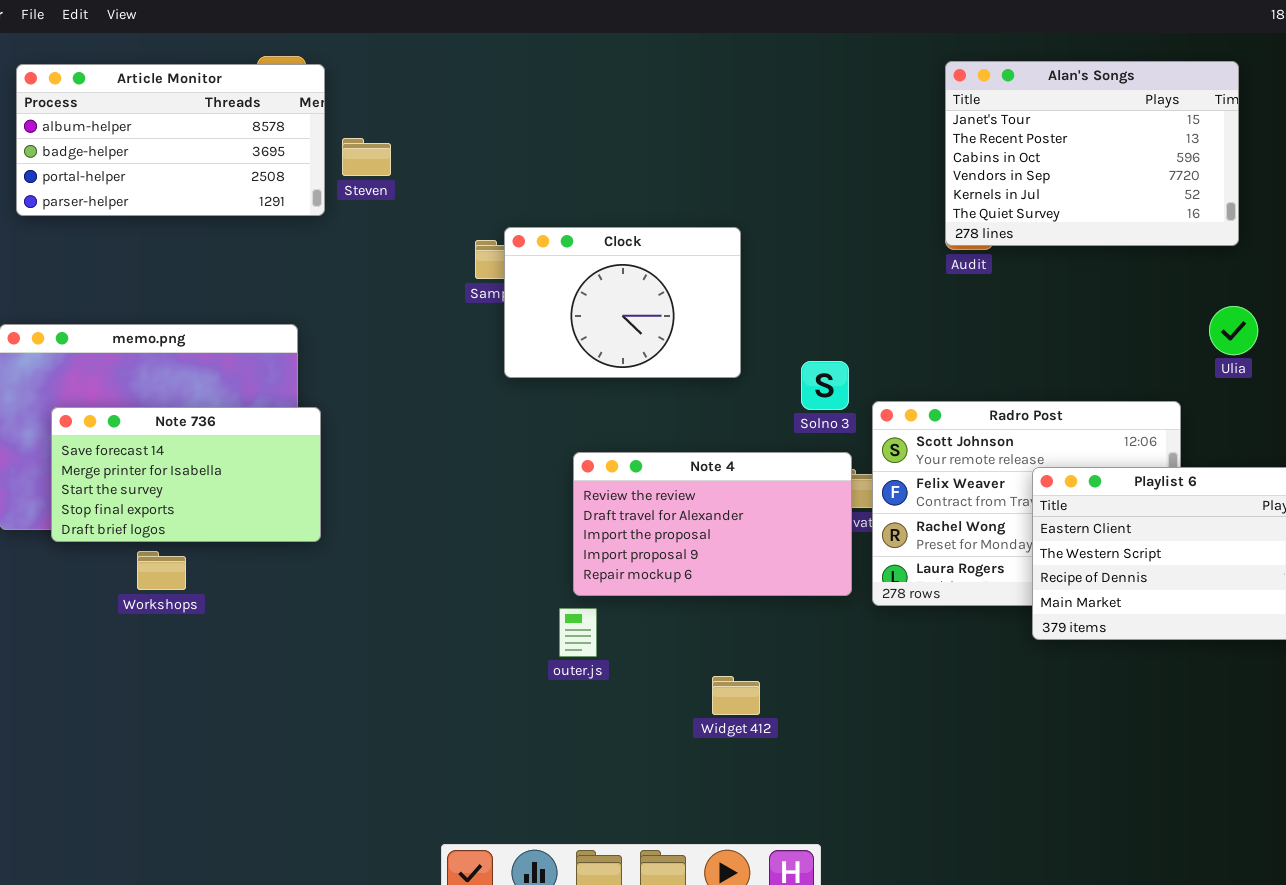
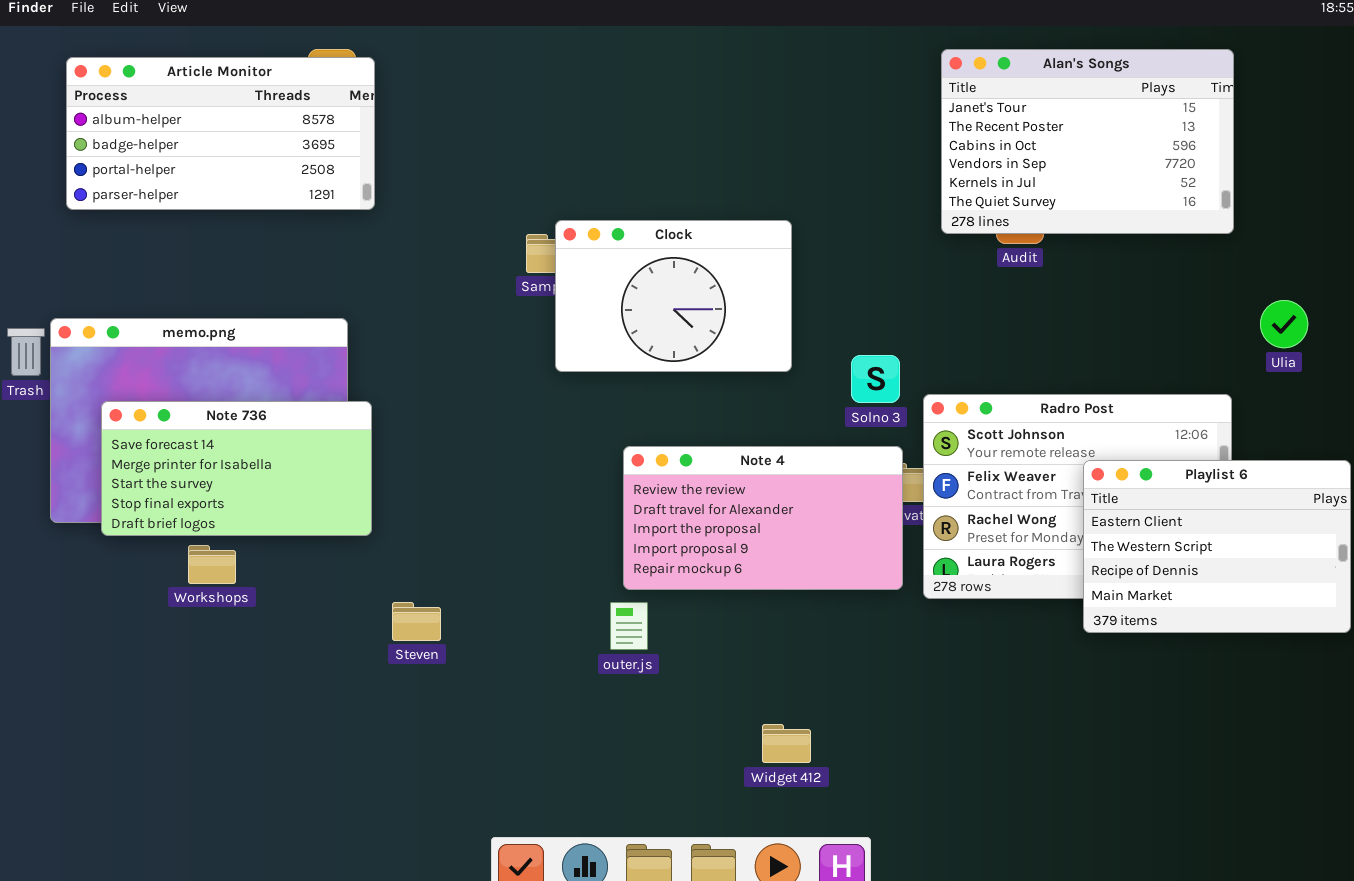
Alan's Songs: [945,61,1239,246] -> [941,49,1234,234], moved
Steven: [342,138,391,176] -> [392,602,441,641], moved
Widget 412: [712,676,760,715] -> [762,724,811,763], moved

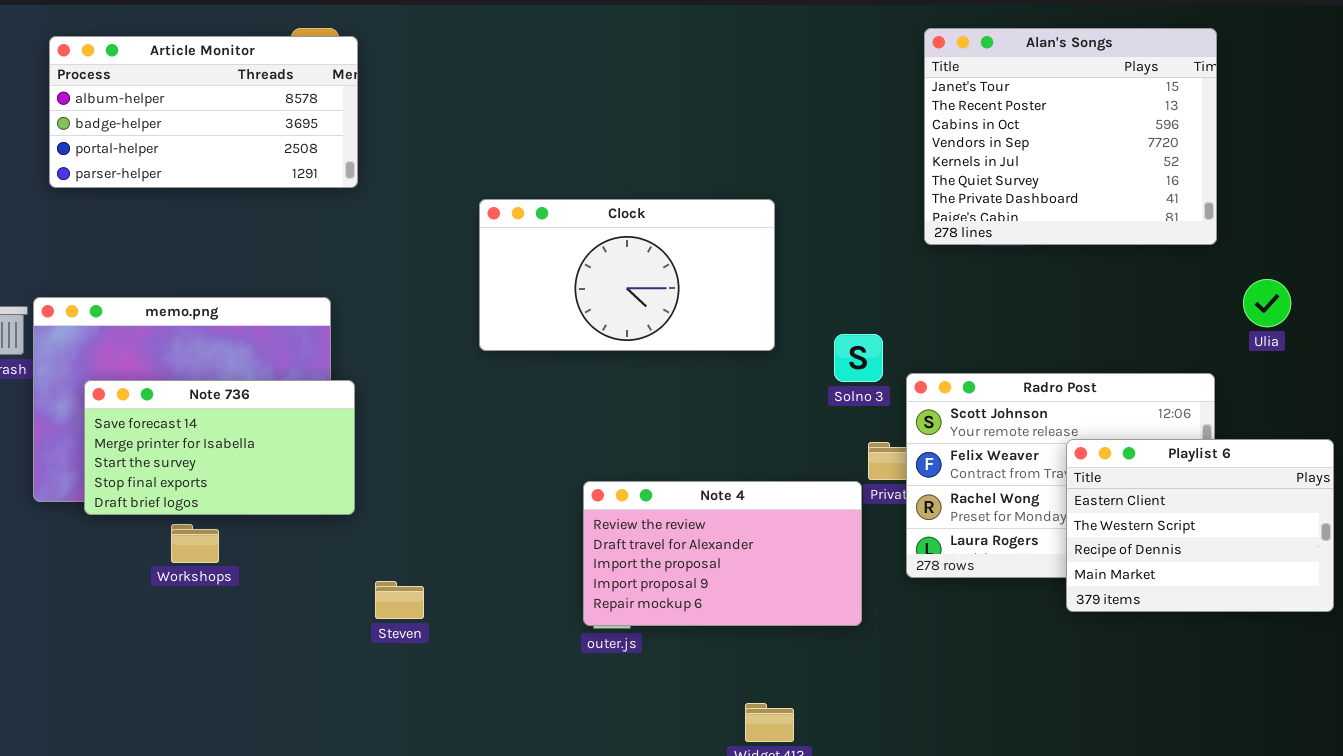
Alan's Songs: [941,49,1234,234] -> [924,28,1217,245], resized
Clock: [555,220,792,372] -> [479,199,775,351], resized
Note 4: [623,446,903,590] -> [583,481,862,626], moved

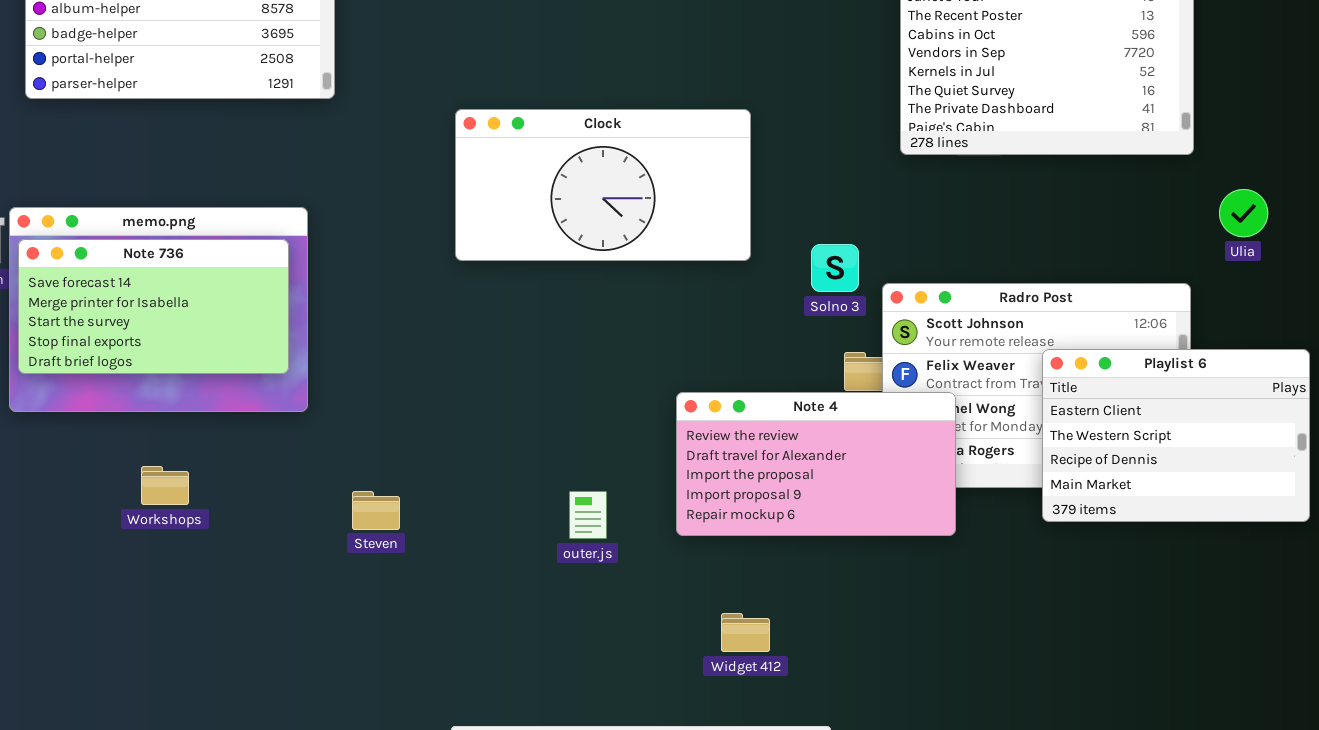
Note 736: [84,380,355,515] -> [18,239,289,374], moved
Note 4: [583,481,862,626] -> [676,392,956,536], moved
Workshops: [171,524,219,563] -> [141,466,189,505], moved

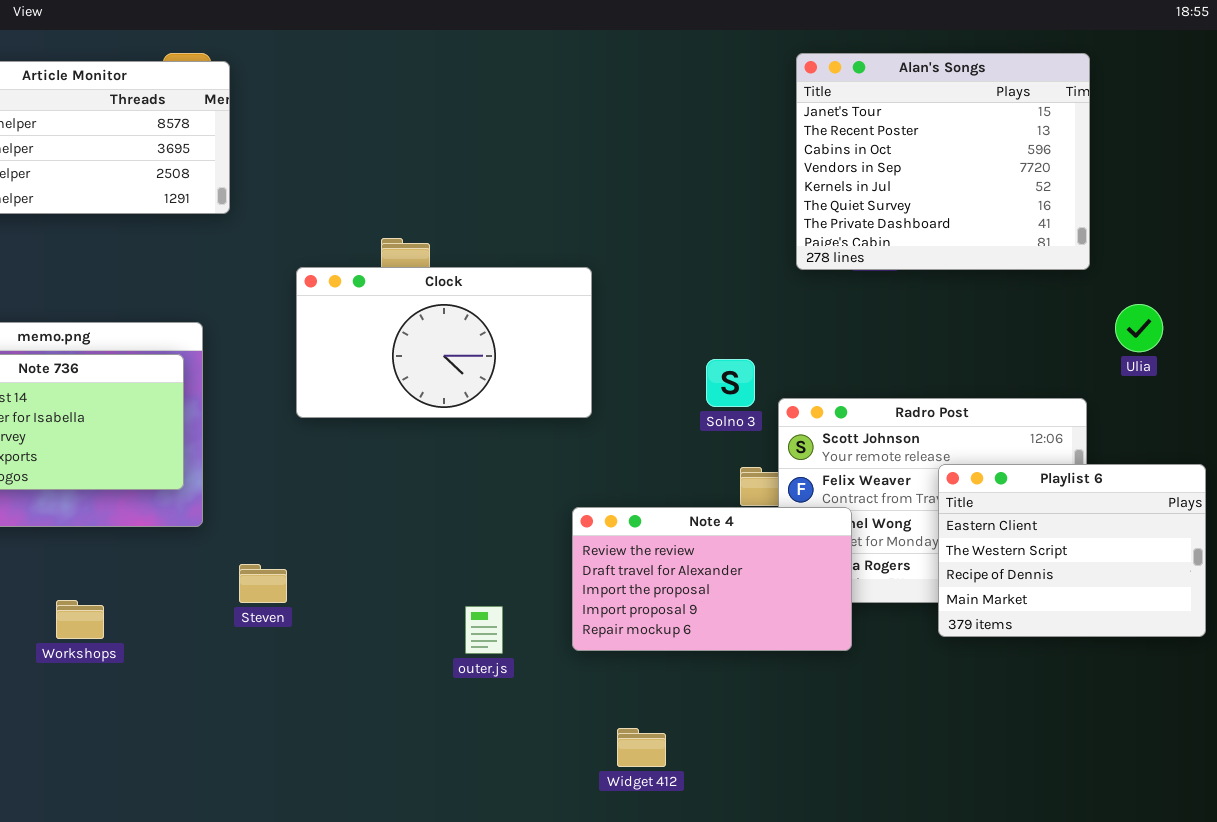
Clock: [455,109,751,261] -> [296,267,592,418], moved
Workshops: [141,466,189,505] -> [56,600,104,639], moved
Steven: [352,491,400,530] -> [239,564,287,603], moved

